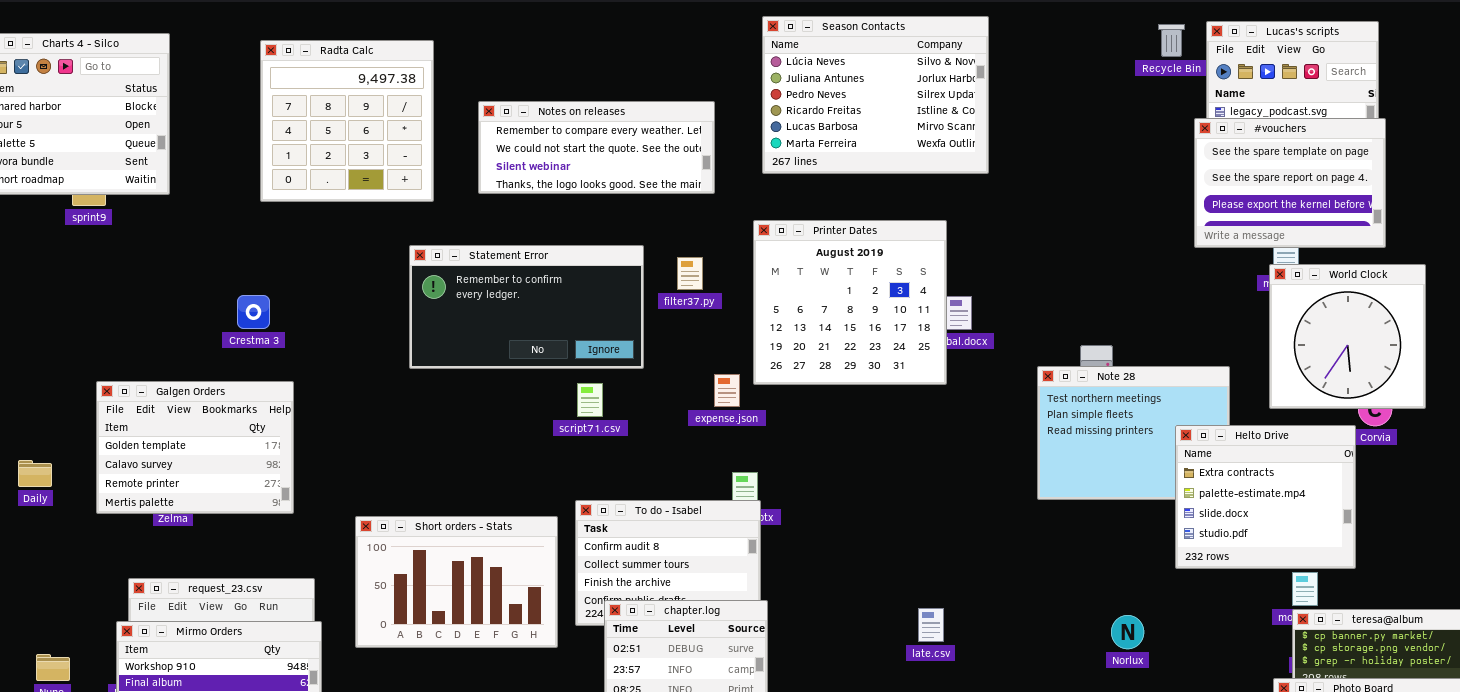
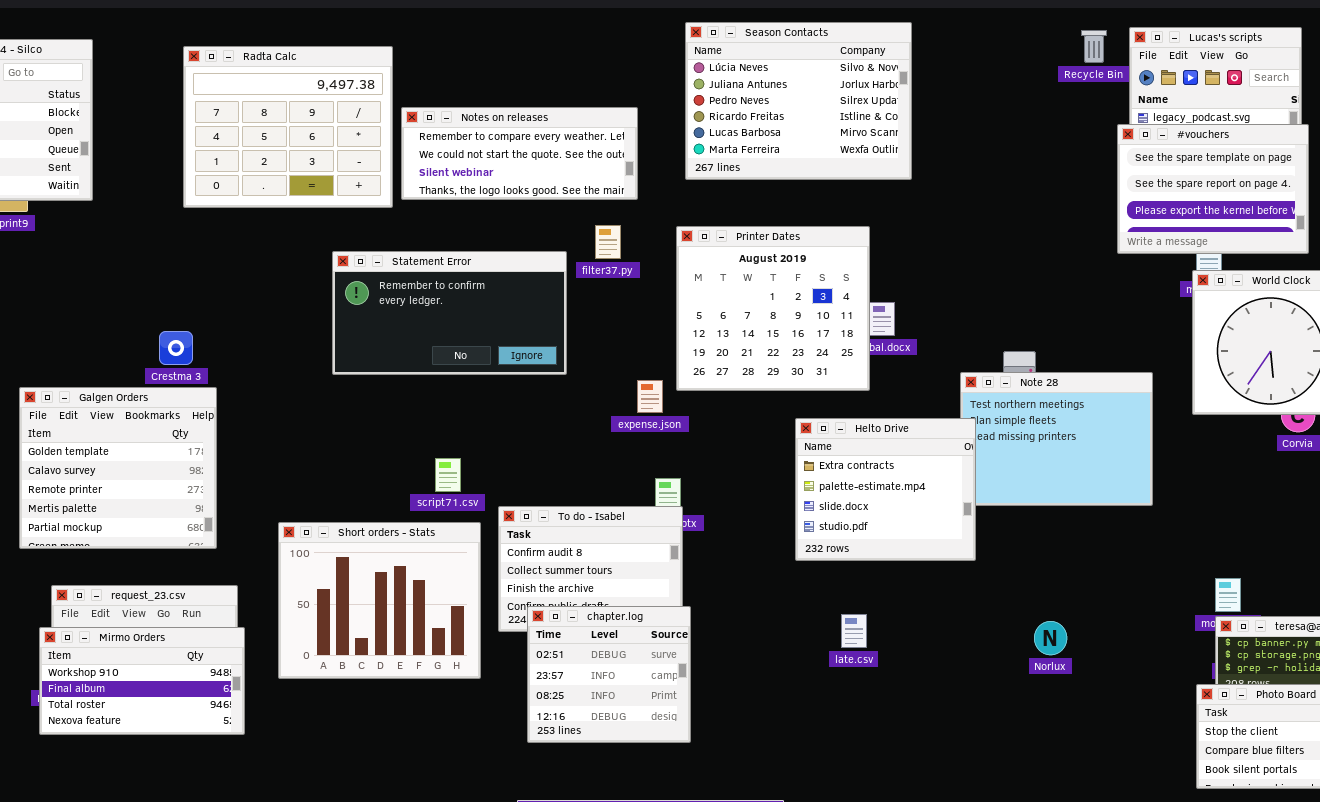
Radta Calc: [260,40,434,202] -> [183,46,393,208], resized
filter37.py: [677,257,703,290] -> [595,225,621,259], moved
Crestma 3: [237,295,270,329] -> [159,331,193,365], moved
Galgen Orders: [96,381,294,514] -> [19,387,217,549], resized
script71.csv: [577,383,603,417] -> [435,458,461,492], moved
Helto Drive: [1175,425,1356,569] -> [795,418,976,561], moved
Short orders - Stats: [355,516,558,648] -> [278,522,481,679], resized

